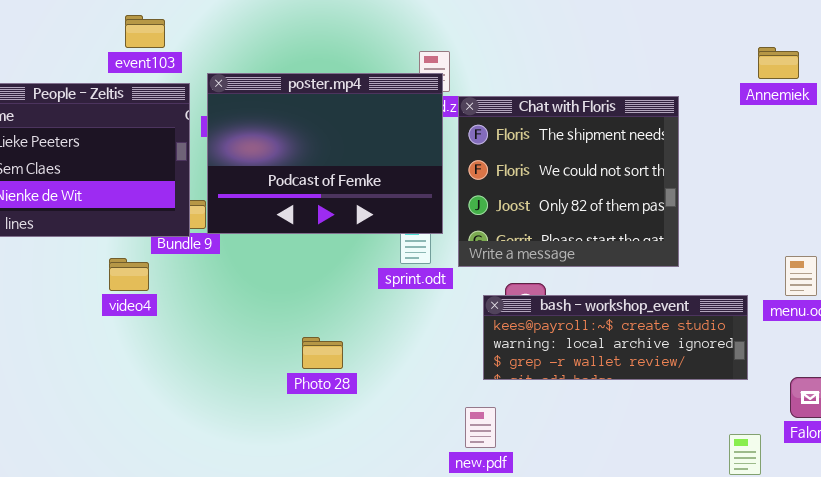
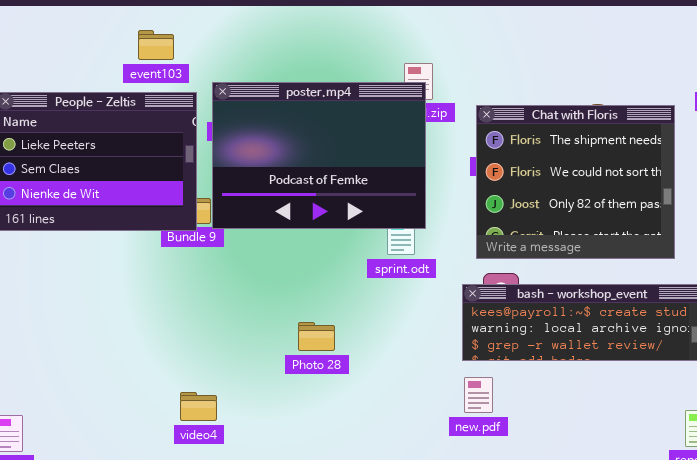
Chat with Floris: [458,96,679,267] -> [476,105,675,259], moved
video4: [109,258,149,291] -> [180,392,217,421], moved
new.pdf: [465,407,496,448] -> [464,377,493,413], moved

